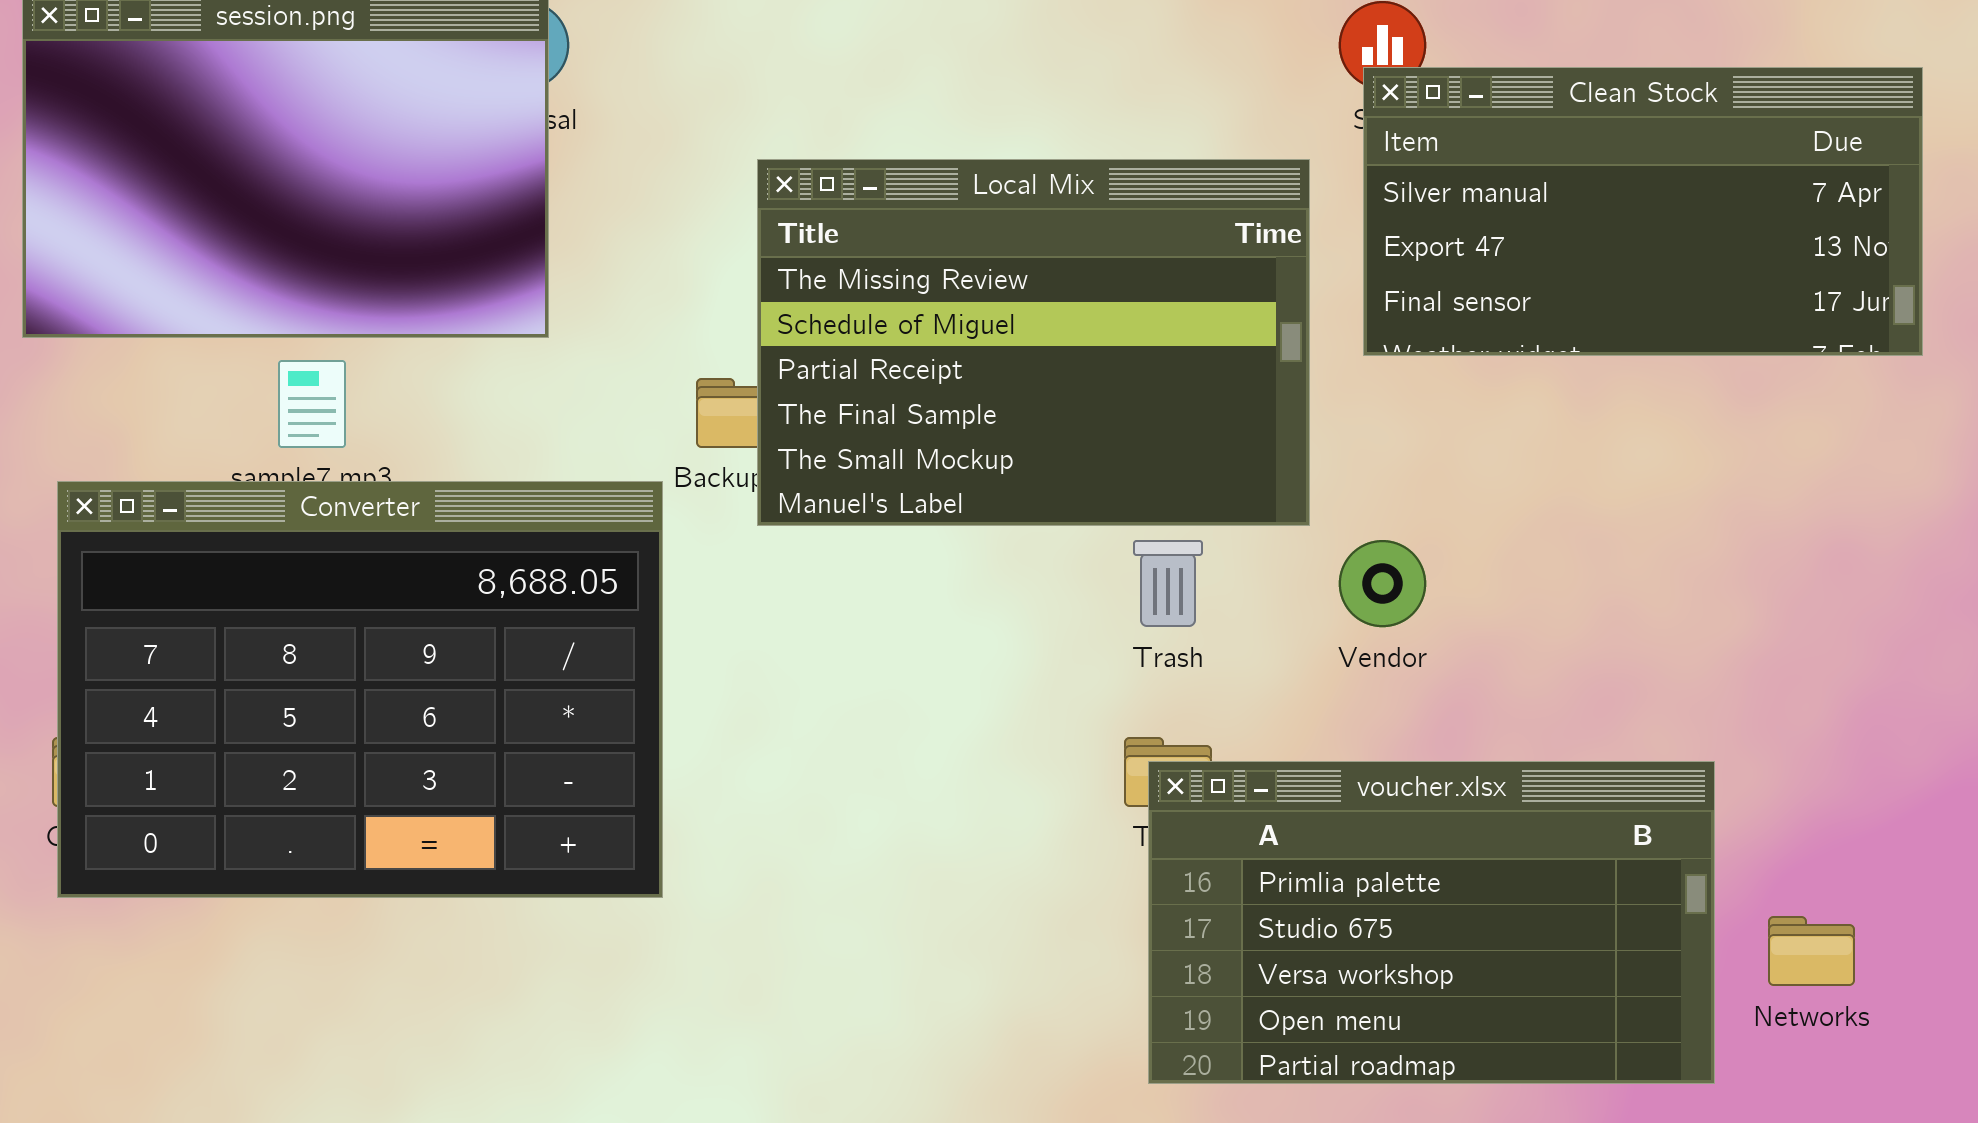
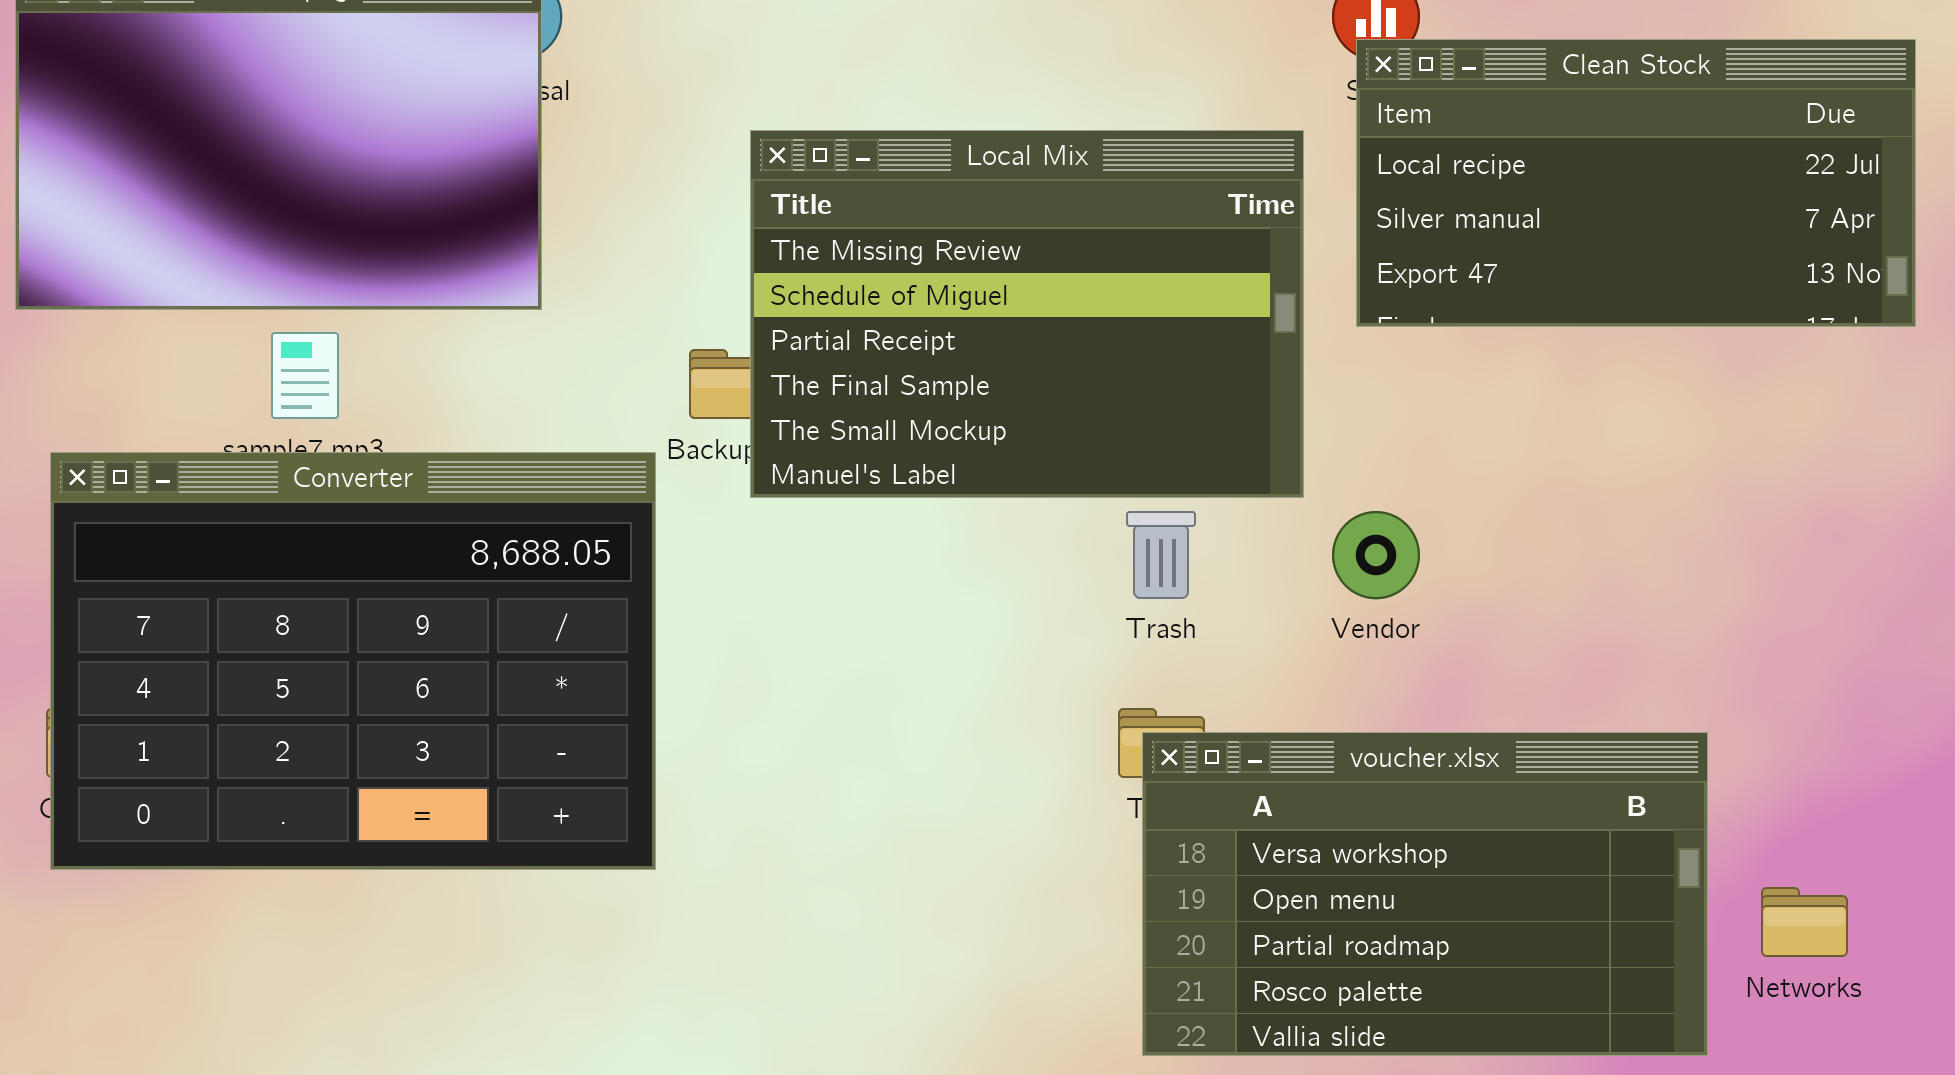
Clean Stock: [1363,67,1923,356] -> [1356,39,1916,327], scrolled up 1 row
voucher.xlsx: [1148,761,1715,1084] -> [1142,732,1708,1056], scrolled down 2 rows

